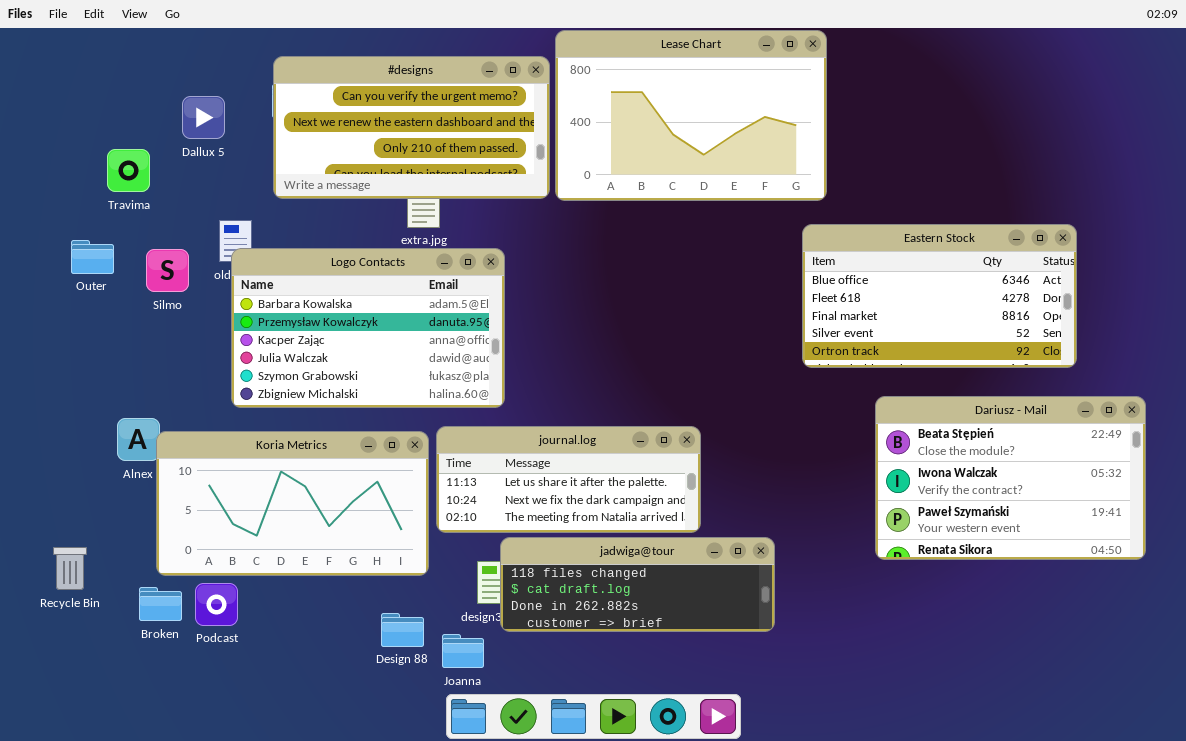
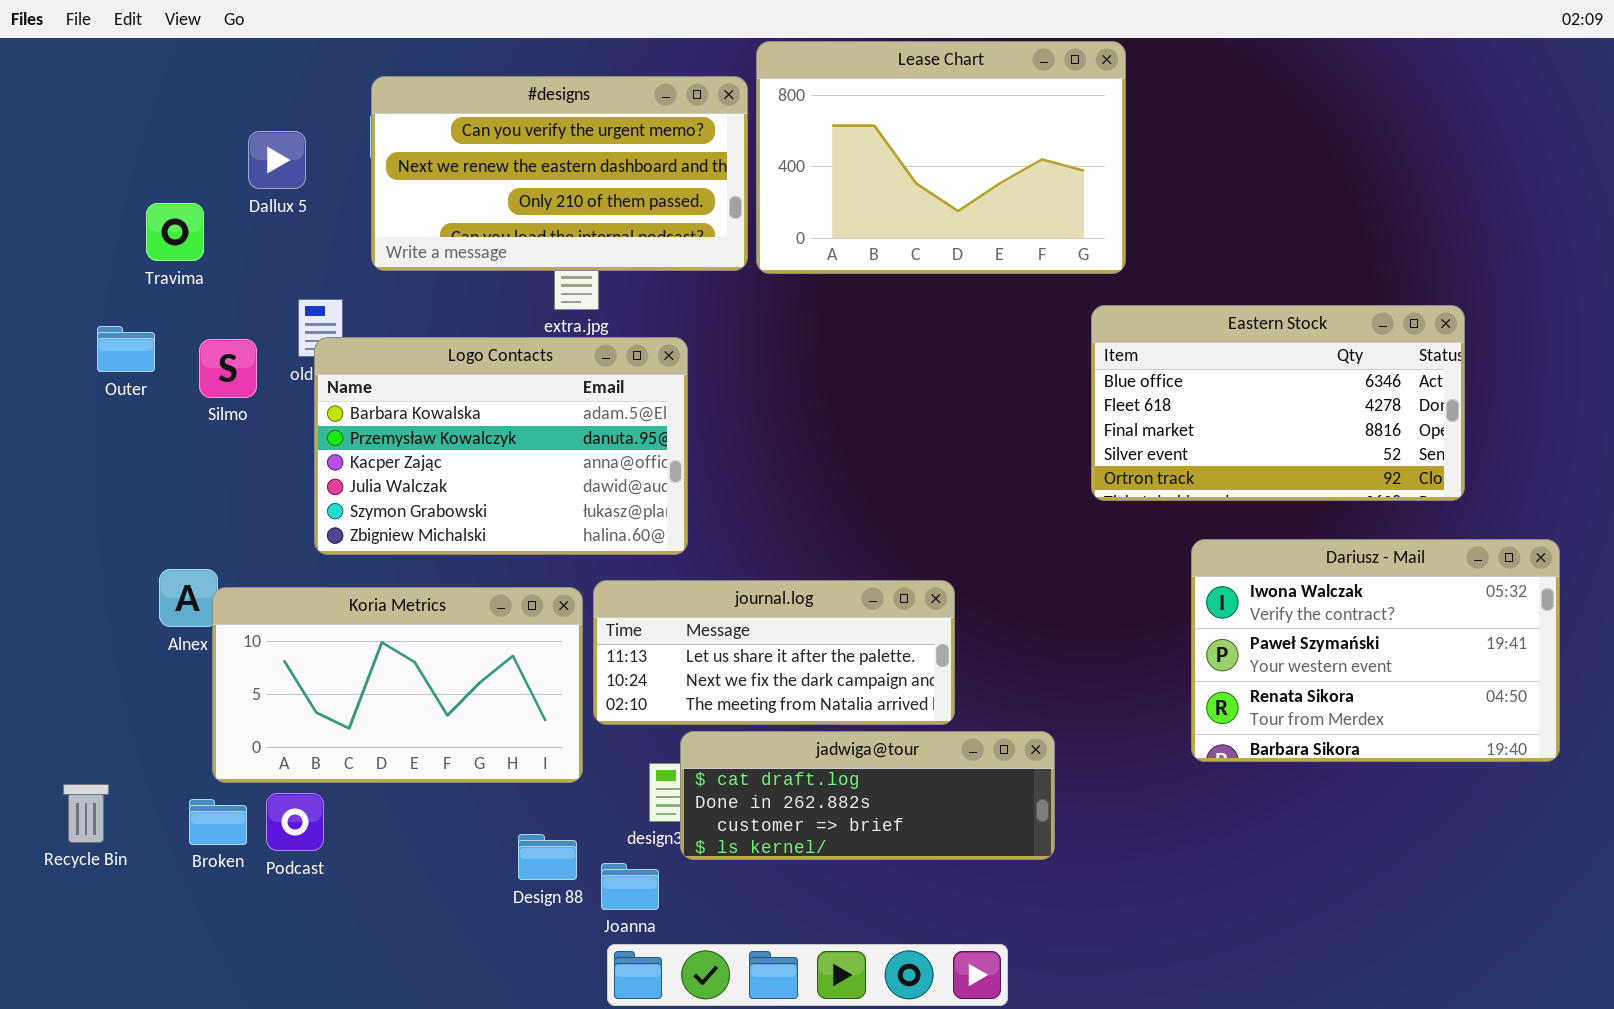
Dariusz - Mail: [875,396,1146,560] -> [1191,539,1560,762], scrolled down 1 row
jadwiga@tour: [500,537,775,632] -> [680,731,1055,860], scrolled down 1 row
Recycle Bin: [53,547,87,590] -> [63,784,109,843], moved

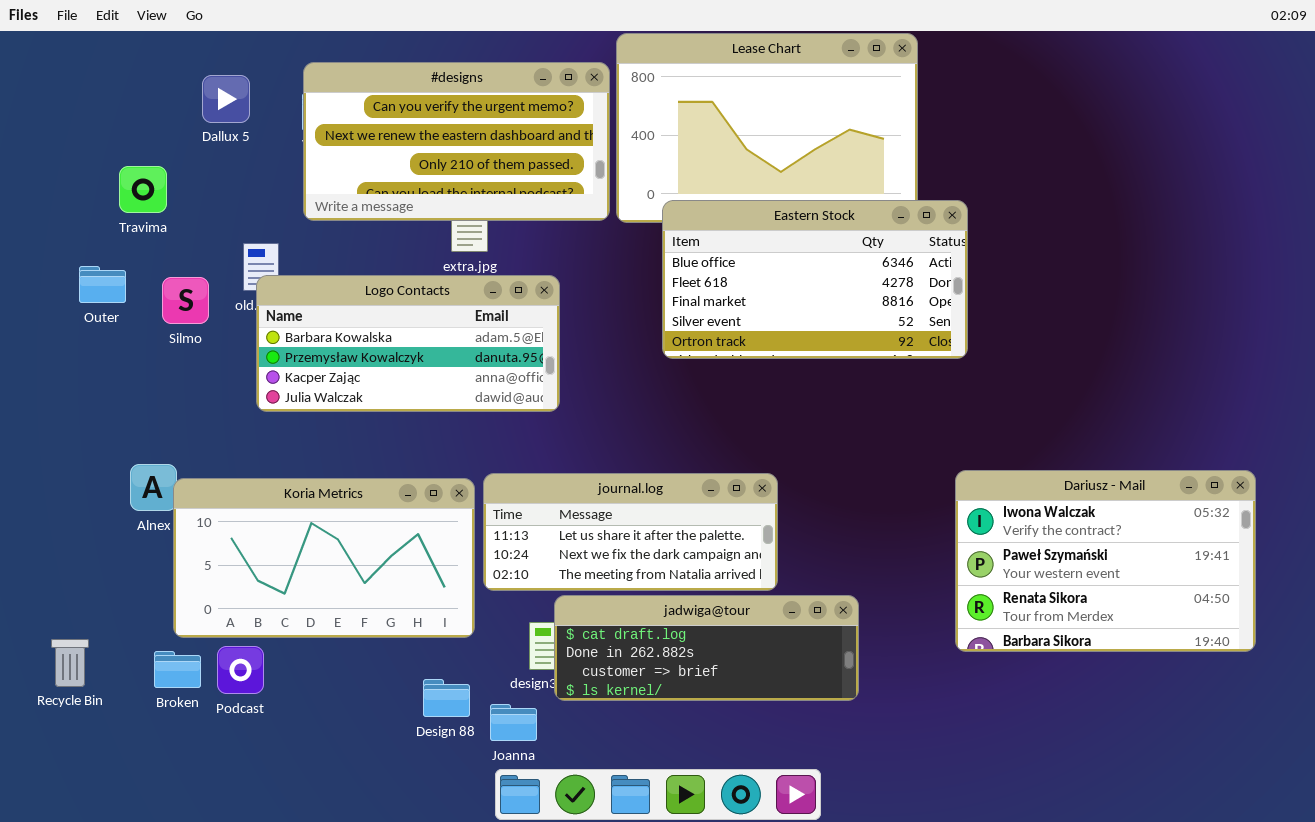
Dallux 5: [248,131,306,189] -> [202,75,250,123], moved
Eastern Stock: [1091,305,1465,501] -> [662,200,968,359], moved
Logo Contacts: [314,337,688,555] -> [256,275,560,412], resized
Dariusz - Mail: [1191,539,1560,762] -> [955,470,1256,652], moved

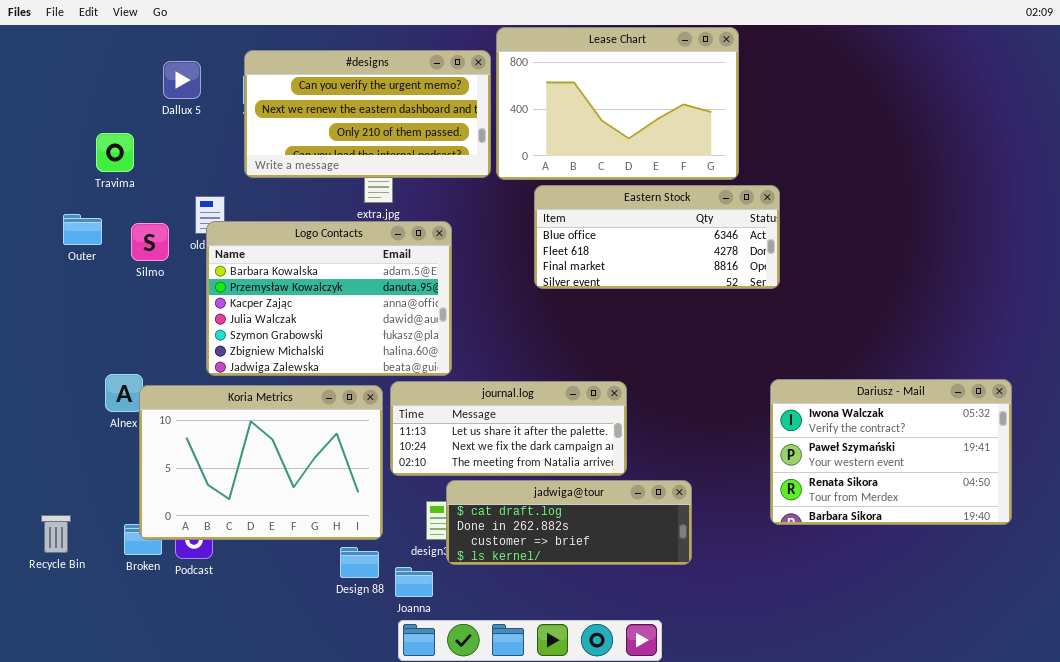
Eastern Stock: [662,200,968,359] -> [534,185,780,289], resized
Logo Contacts: [256,275,560,412] -> [206,221,452,376], resized
Koria Metrics: [173,478,475,638] -> [139,385,383,540], resized

